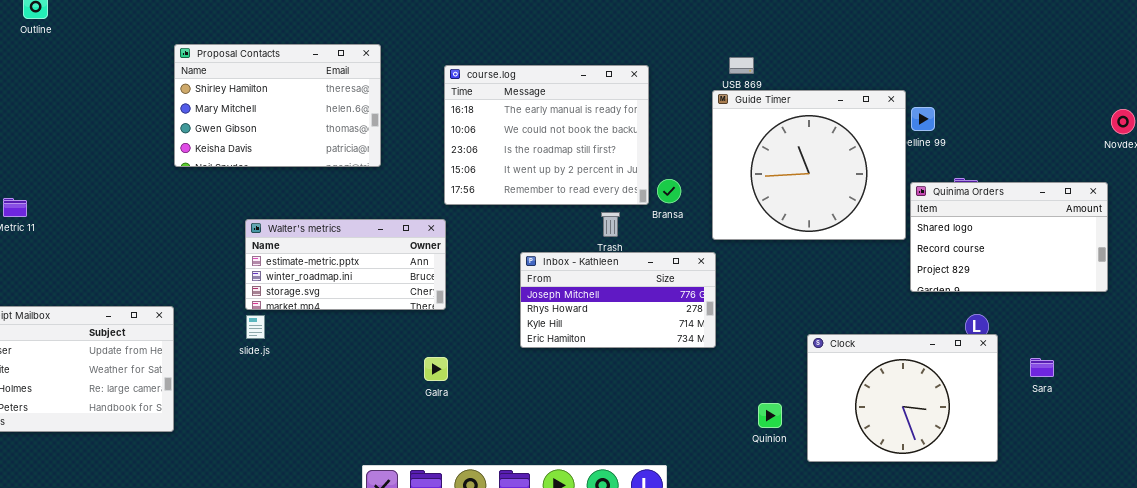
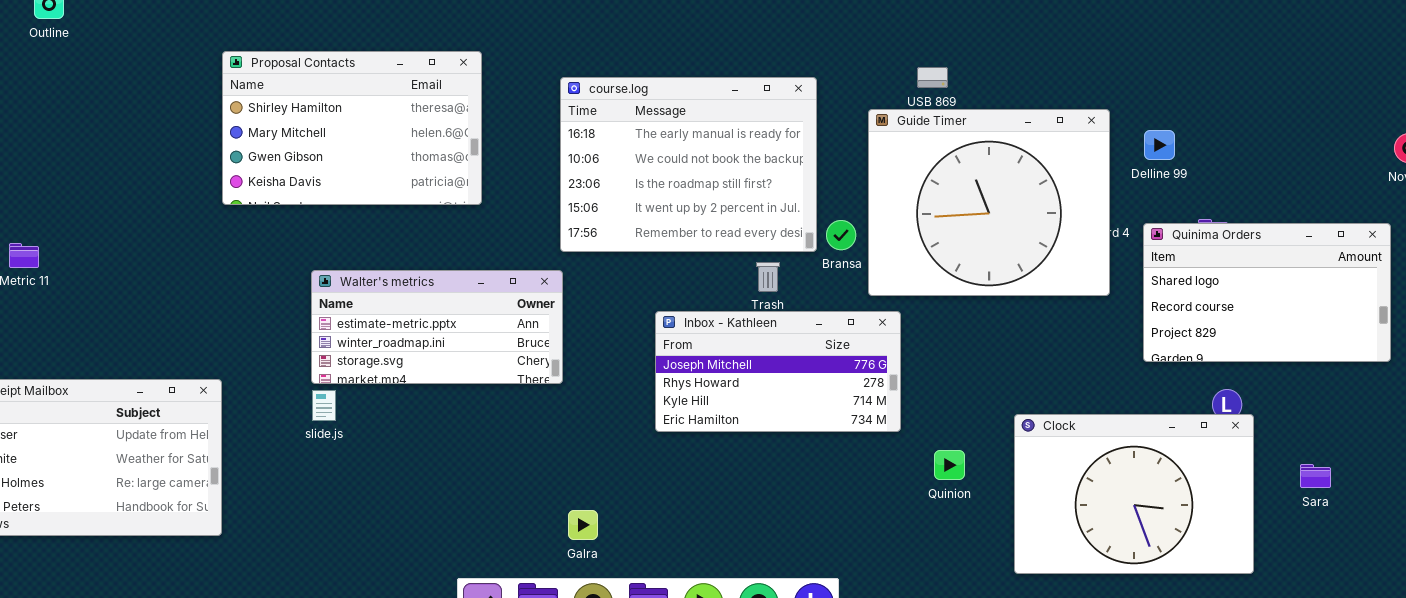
Guide Timer: [712,90,906,240] -> [868,109,1110,296], moved
Galra: [424,357,448,381] -> [568,510,598,540], moved
Sara: [1030,358,1054,377] -> [1300,464,1331,488], moved
Quinion: [758,403,782,428] -> [934,450,965,480], moved

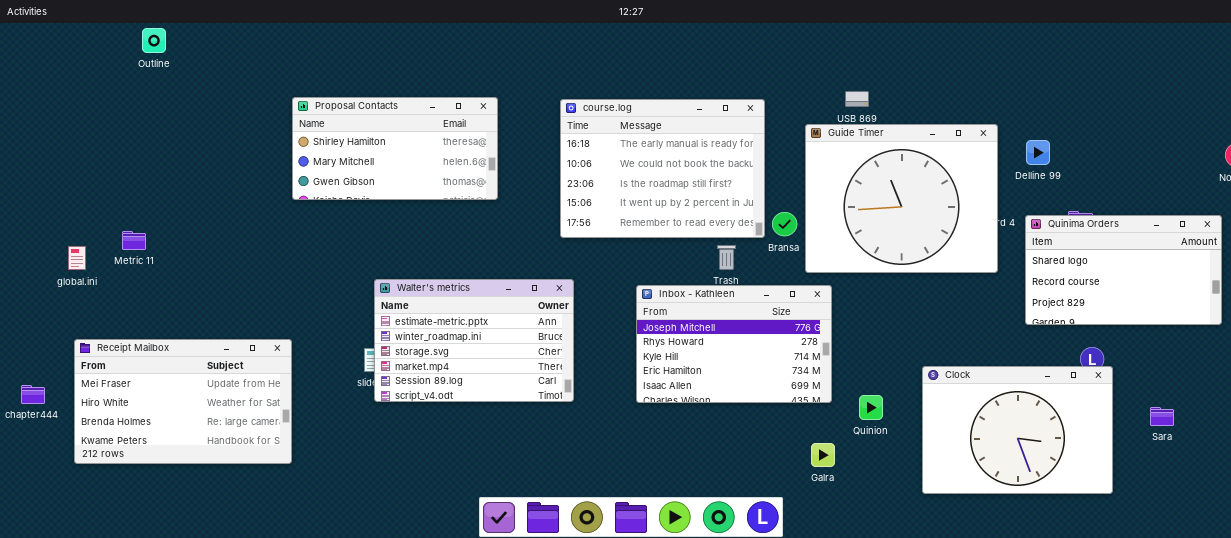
Proposal Contacts: [222,51,482,205] -> [292,97,498,200], resized
Walter's metrics: [311,270,563,384] -> [374,279,574,402], moved, resized
Inbox - Kathleen: [655,311,901,432] -> [636,285,832,403], resized
Galra: [568,510,598,540] -> [811,443,835,467], moved

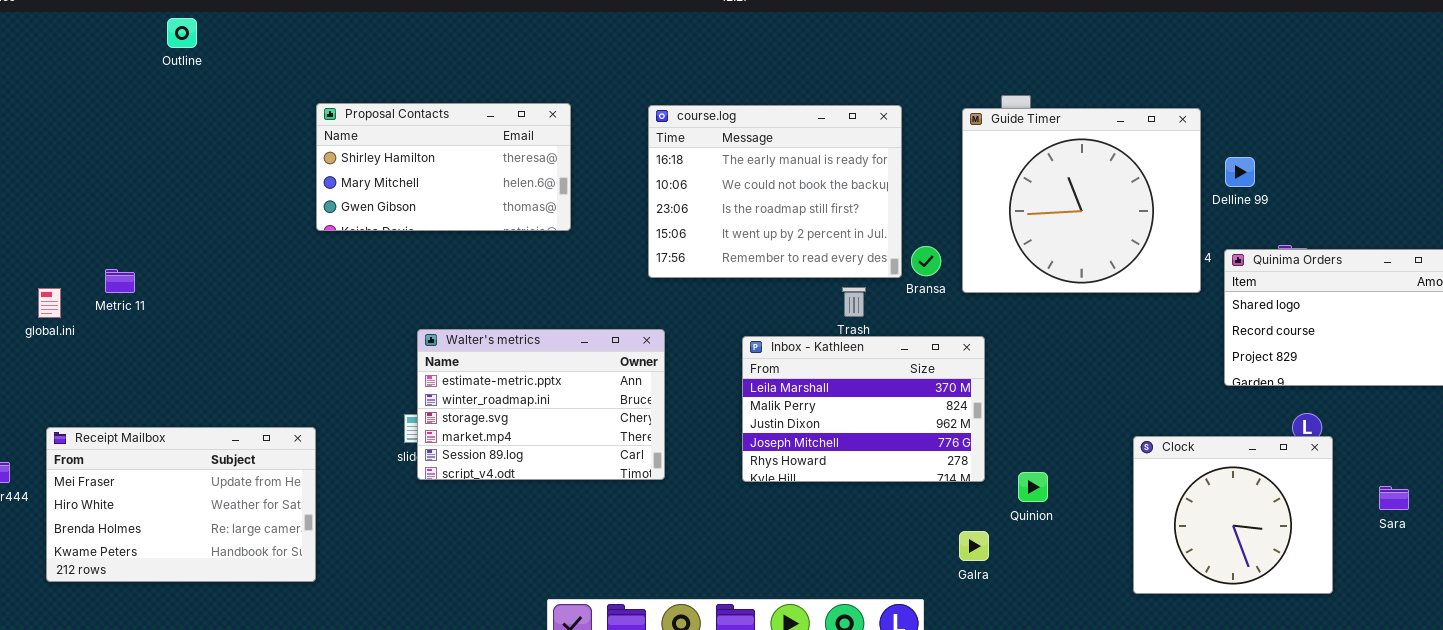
Outline: [142,28,166,53] -> [167,18,197,48], moved
Guide Timer: [805,124,998,273] -> [962,108,1201,293], moved
Inbox - Kathleen: [636,285,832,403] -> [742,336,985,482], scrolled up 3 rows
Receipt Mailbox: [74,339,292,464] -> [46,427,316,582], moved
Clock: [922,366,1113,494] -> [1133,436,1333,594], resized

